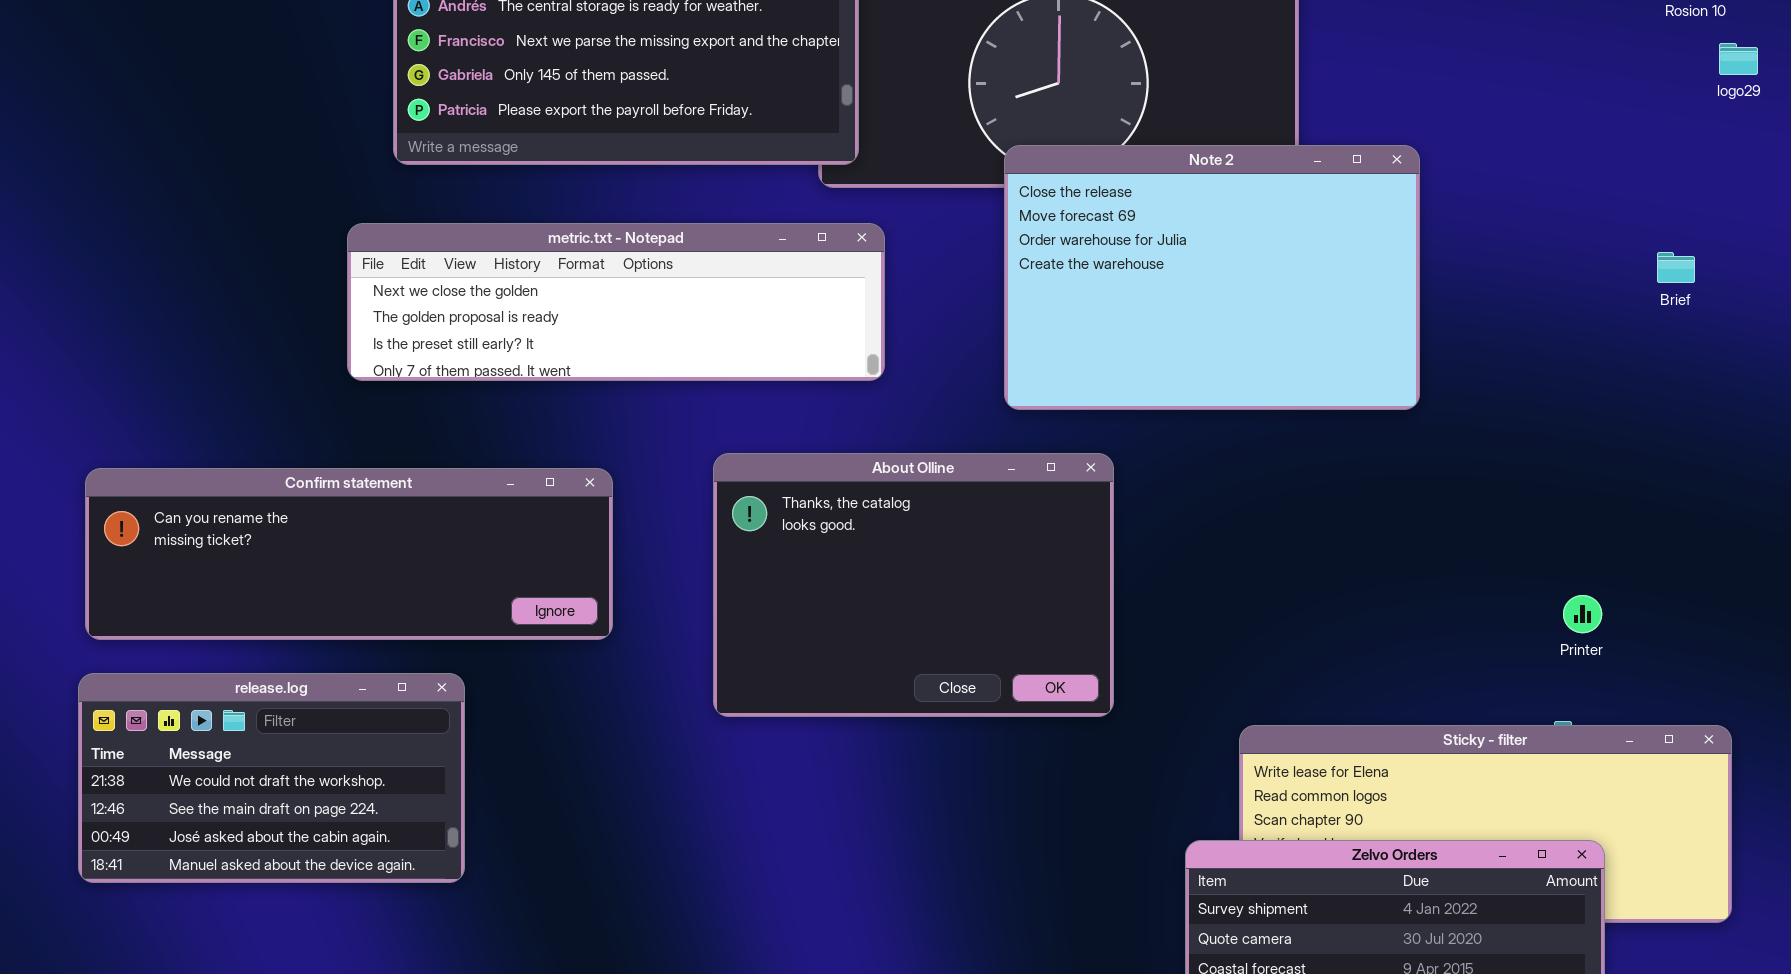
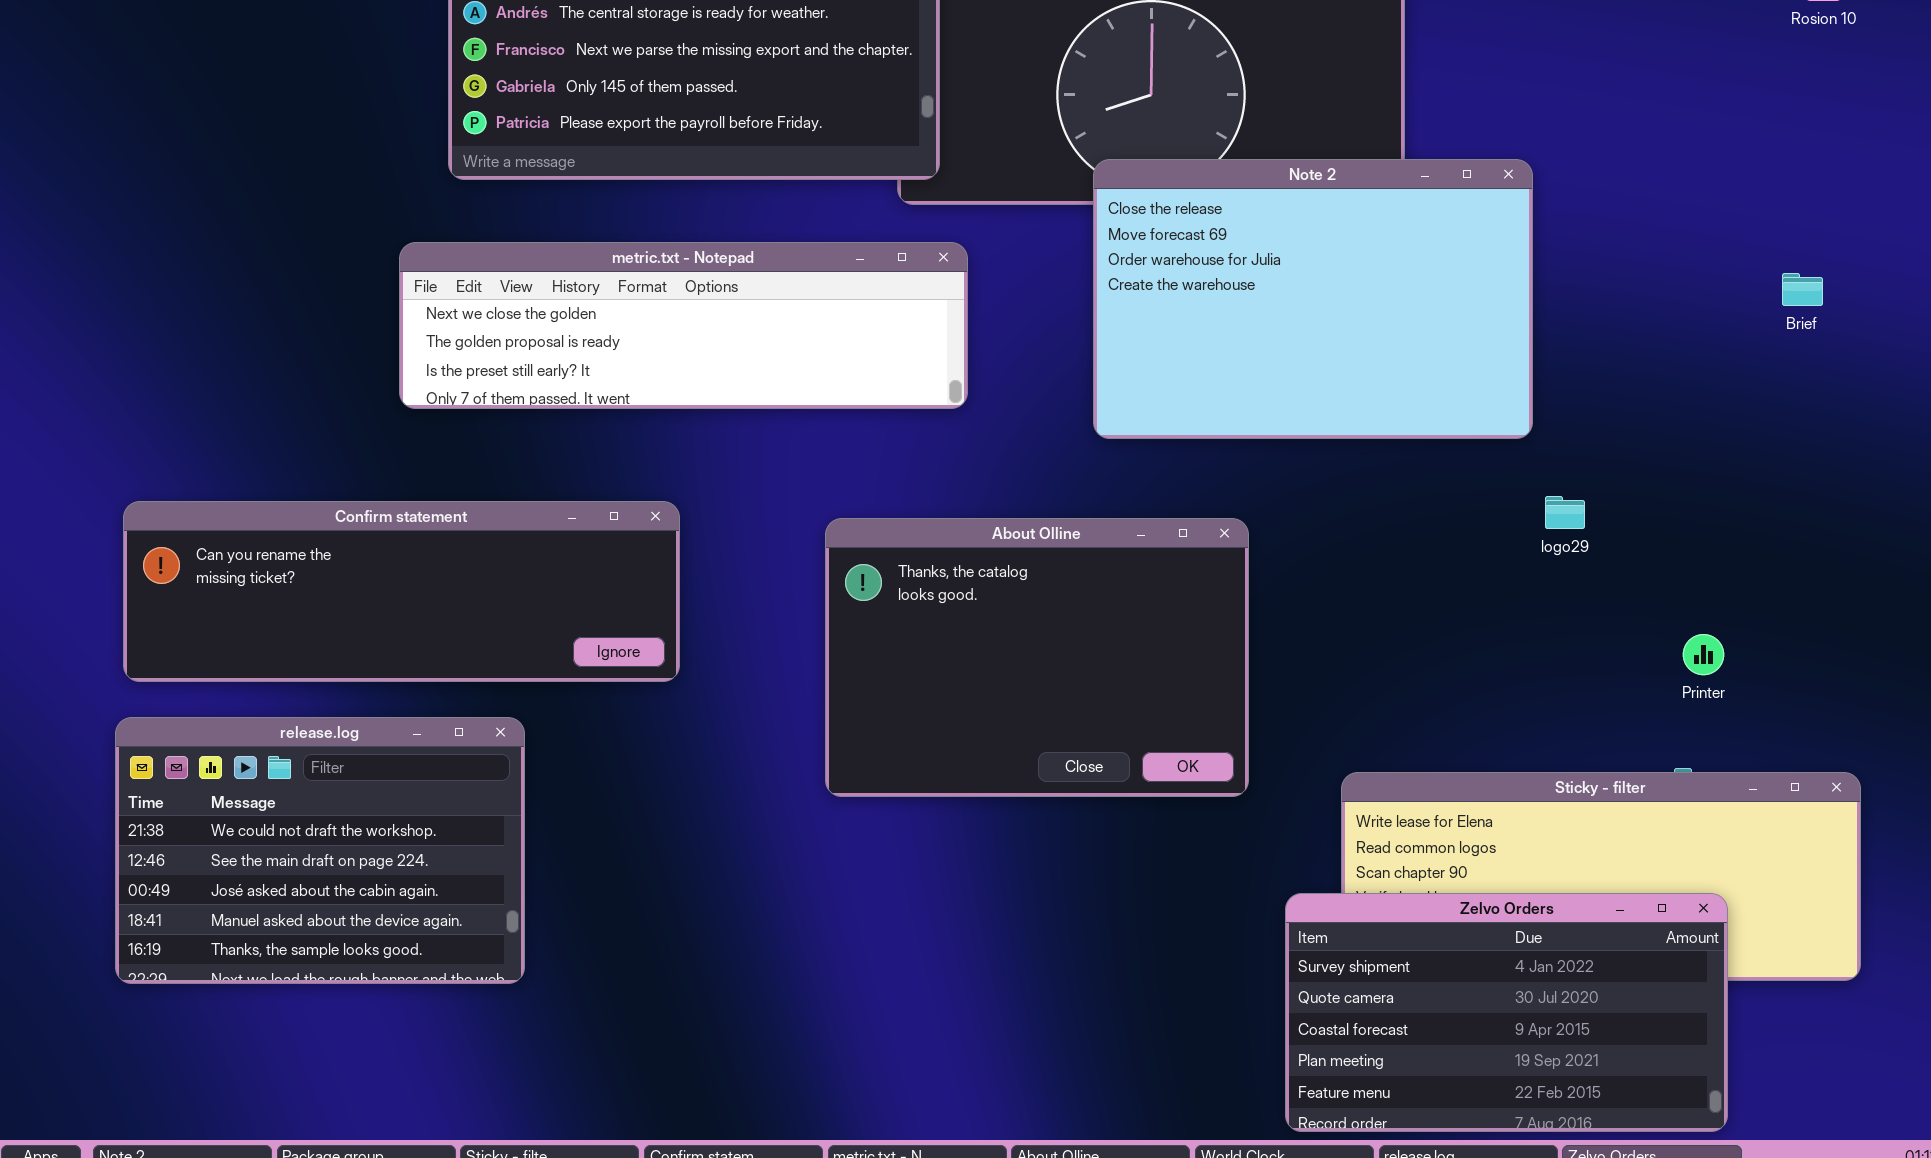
logo29: [1719,43,1758,75] -> [1545,496,1585,529], moved
About Olline: [713,453,1114,717] -> [825,518,1249,797], moved
release.log: [78,673,465,883] -> [115,717,525,984], resized

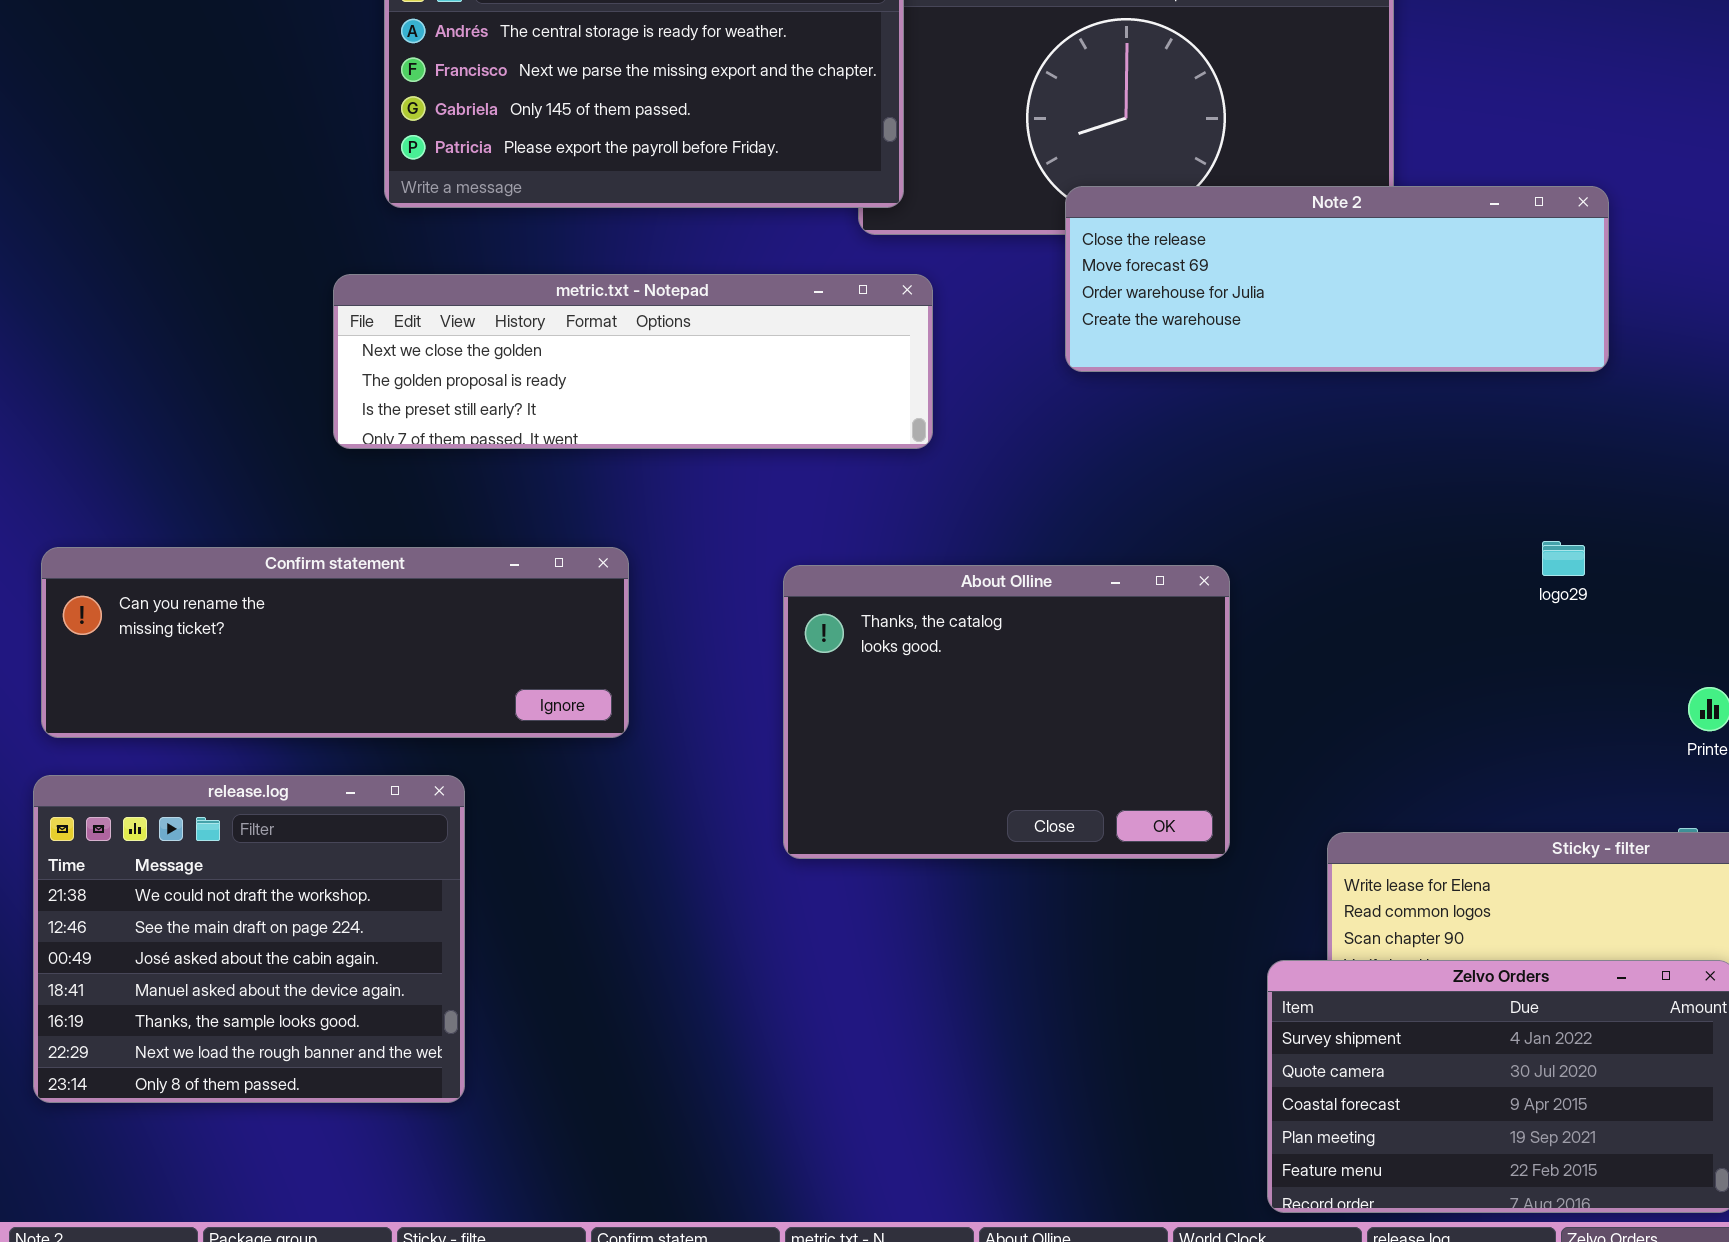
Note 2: [1093,159,1533,439] -> [1065,186,1609,372], resized
release.log: [115,717,525,984] -> [33,775,465,1103], resized

